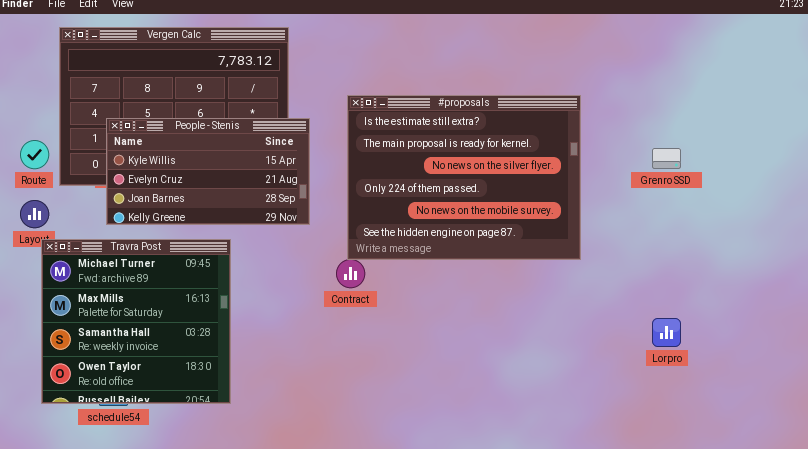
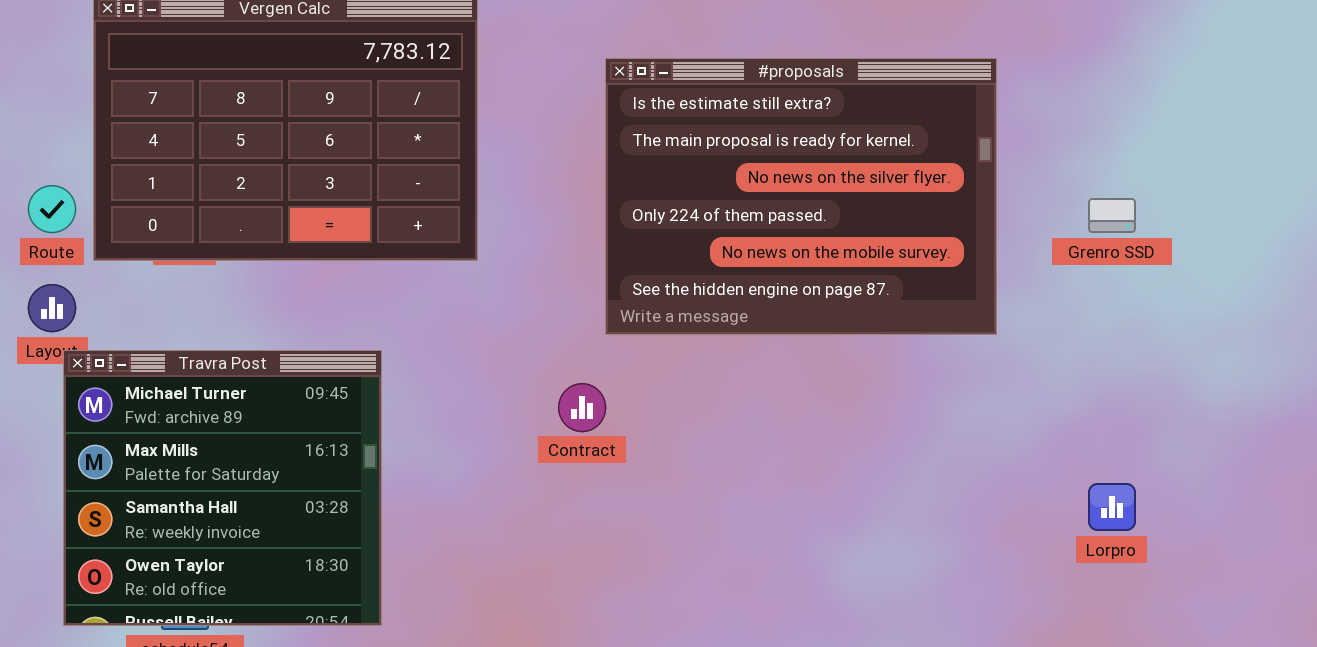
#proposals: [347,95,581,260] -> [605,58,997,335], moved
People - Stenis: [106,118,310,225] -> none, closed

